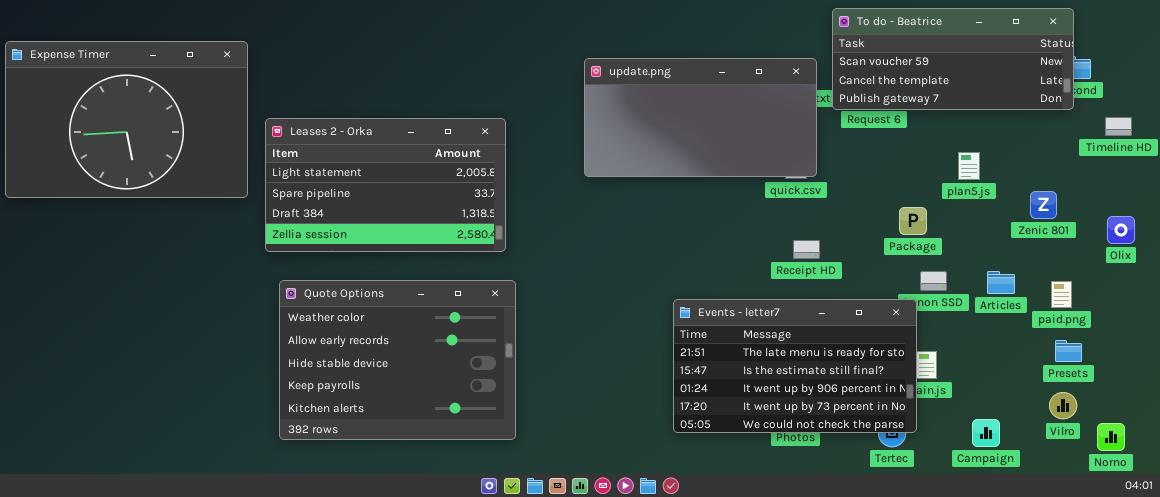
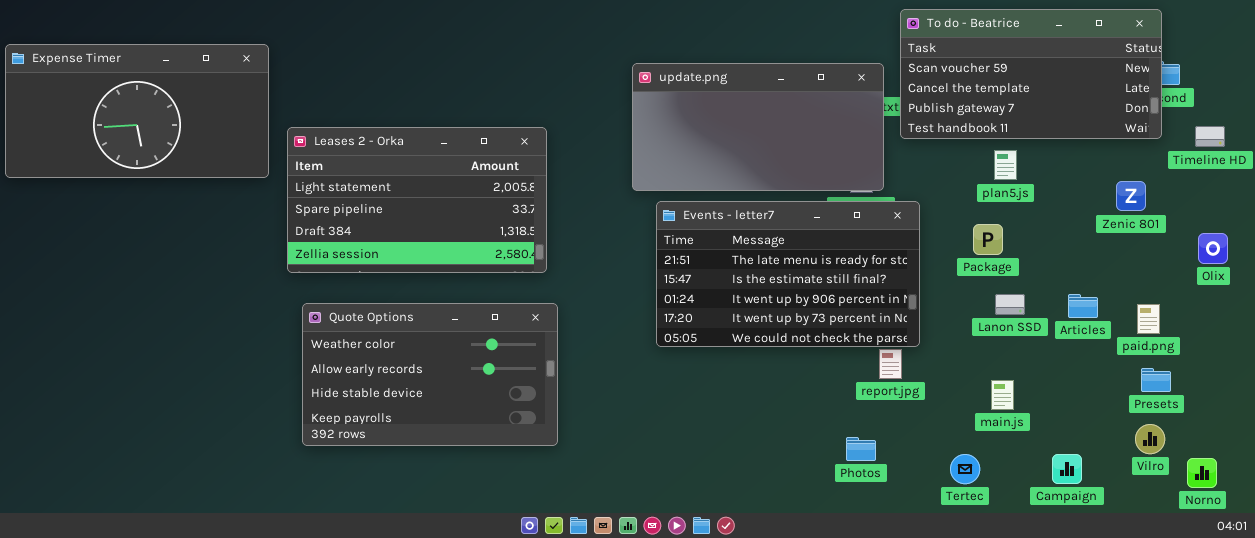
To do - Beatrice: [832,8,1074,110] -> [900,9,1162,139], resized
Expense Timer: [5,41,248,198] -> [5,44,269,178], resized
plan5.js: [958,152,980,180] -> [994,150,1017,180], moved
Zenic 801: [1030,191,1057,219] -> [1116,181,1146,211], moved
Quote Options: [279,280,516,440] -> [302,303,558,446], resized
Events - letter7: [673,299,917,433] -> [656,201,920,347], moved

